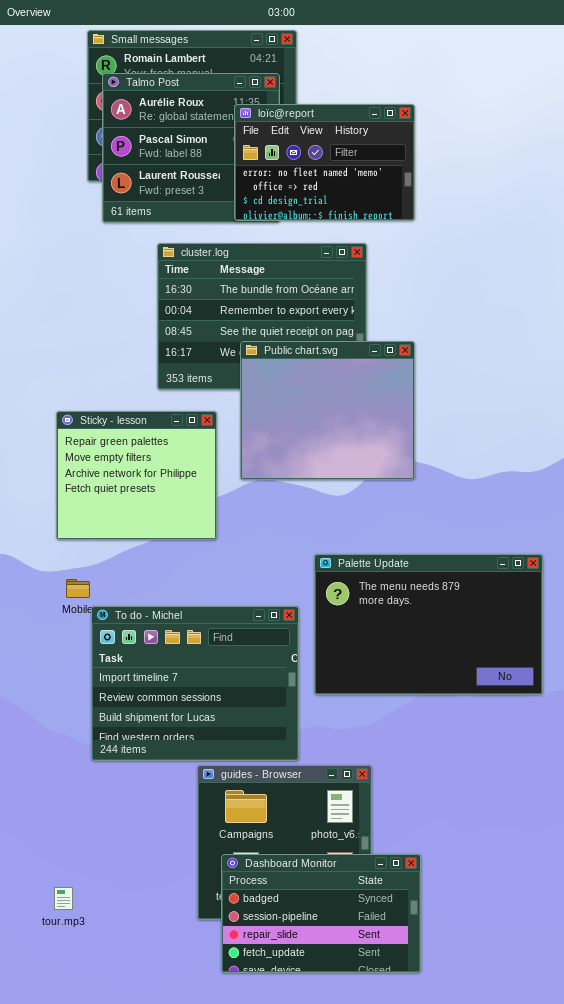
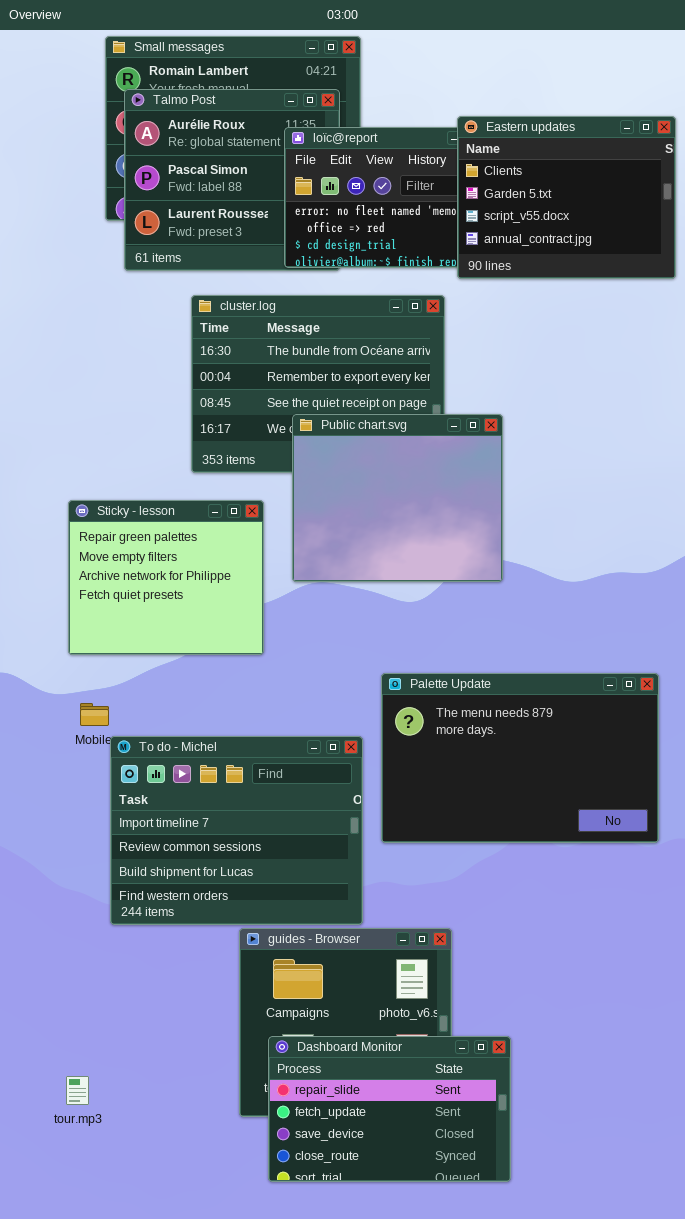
Eastern updates: none -> [457,116,676,279], opened
Dashboard Monitor: [221,854,421,973] -> [268,1036,511,1182], scrolled down 2 rows

